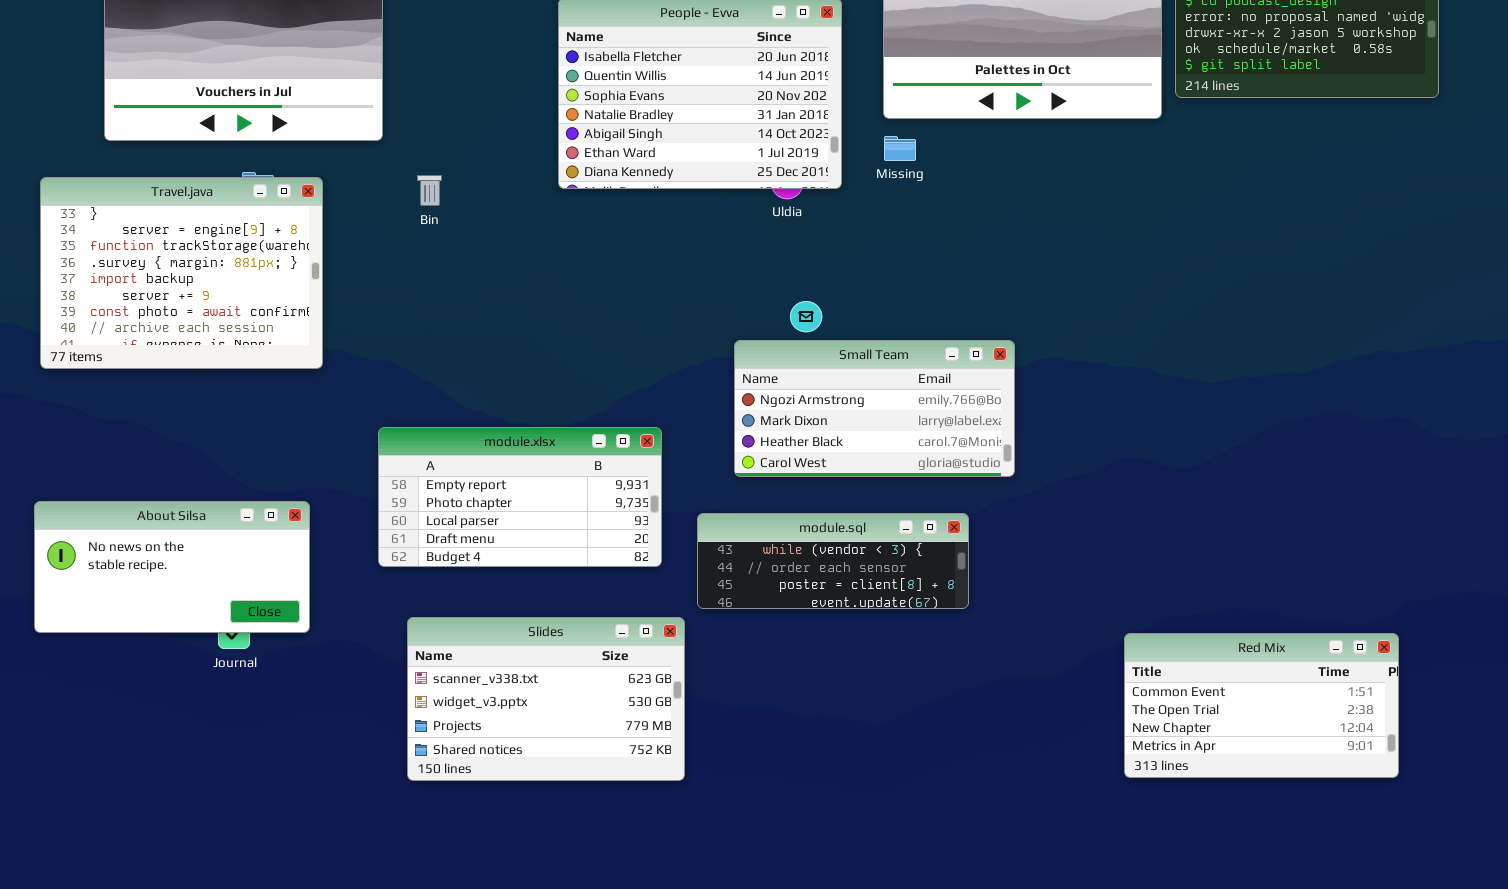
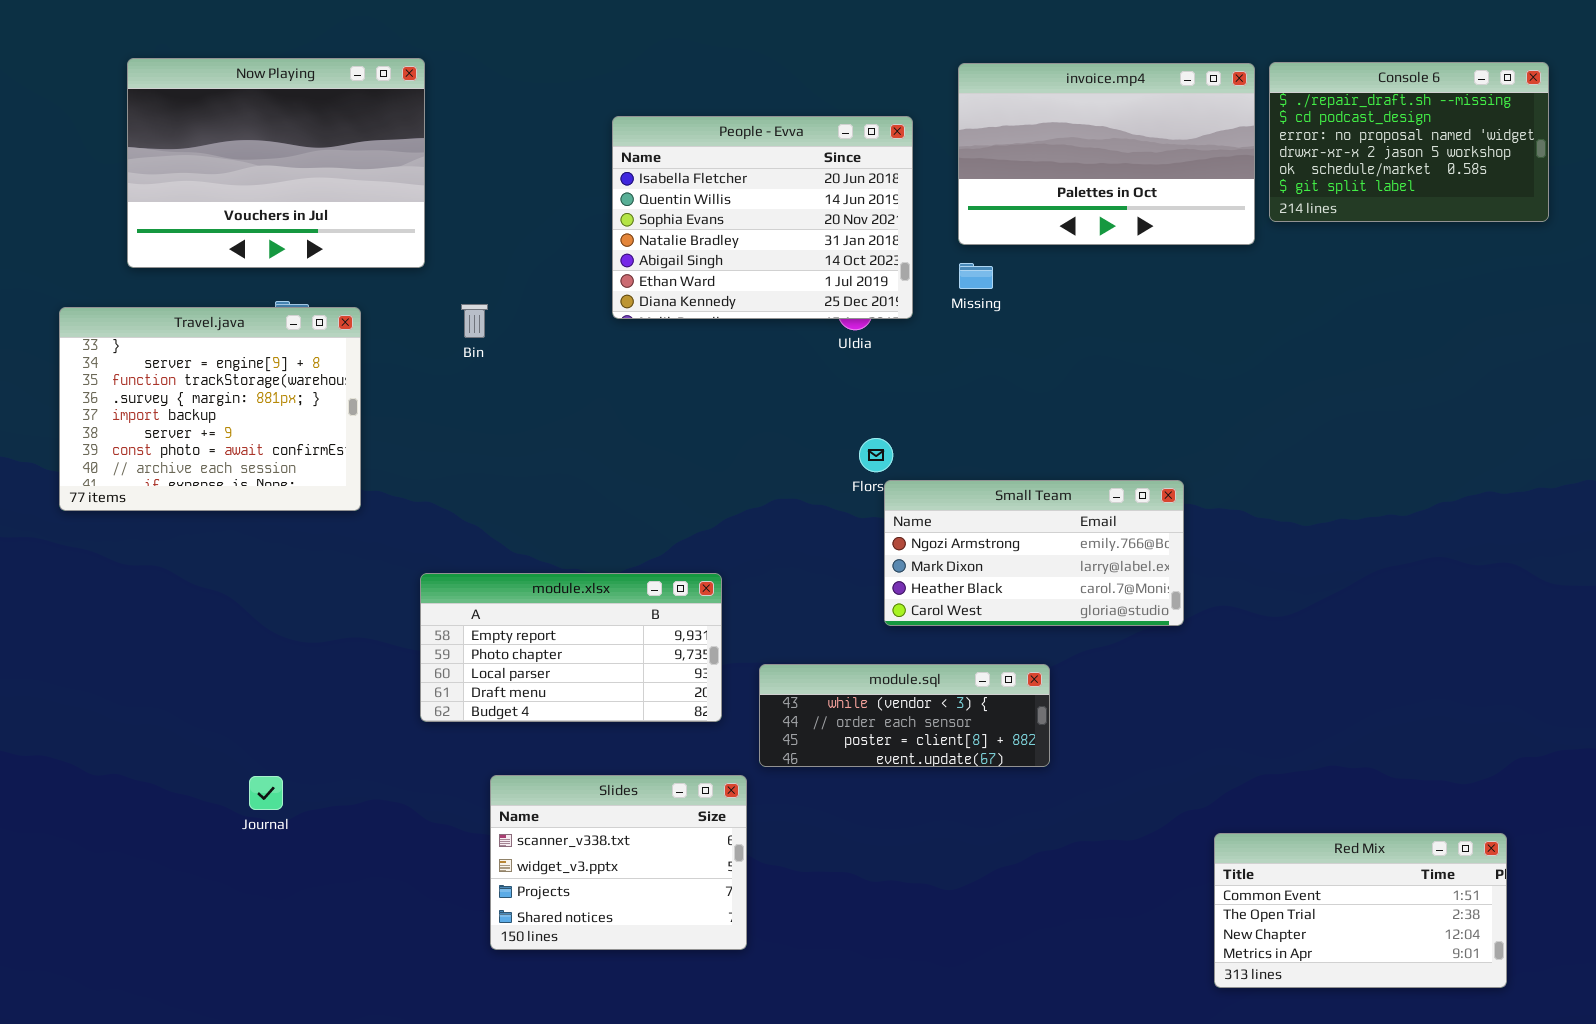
Small Team: [734,340,1015,477] -> [884,480,1184,626], moved
About Silsa: [34,501,310,633] -> none, closed
Slides: [407,617,685,781] -> [490,775,747,950], resized
Red Mix: [1124,633,1399,778] -> [1214,833,1507,988], moved

